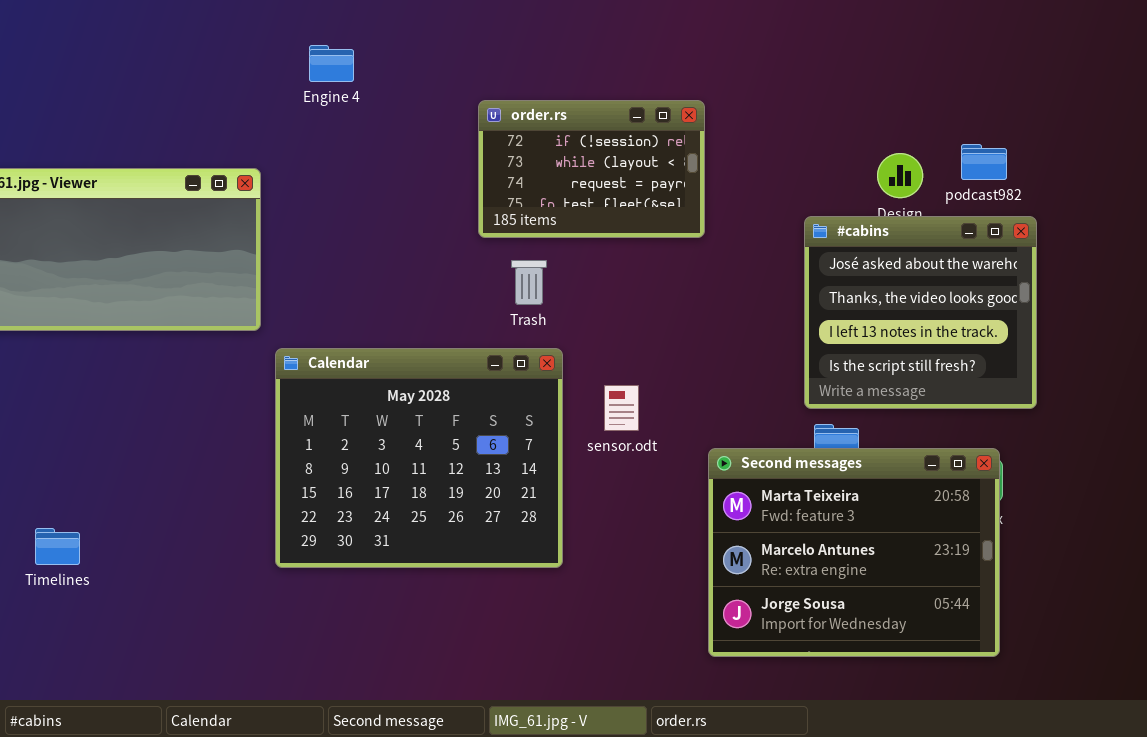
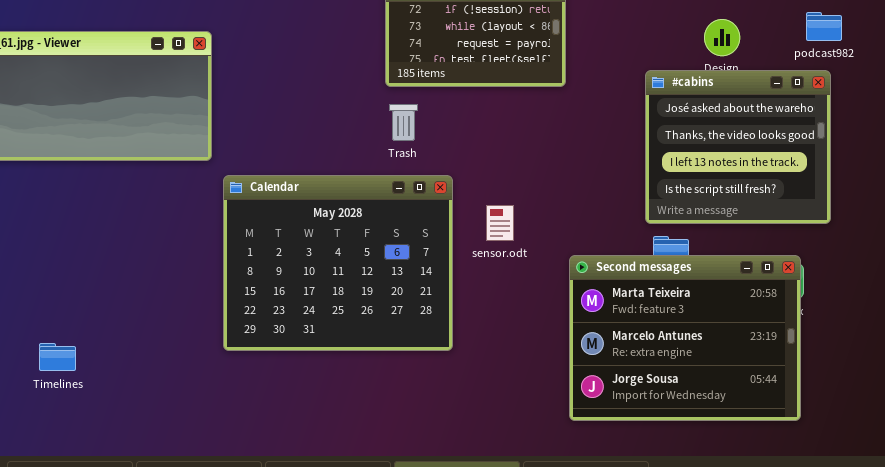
podcast982: [961,144,1007,180] -> [806,12,842,41], moved
Trash: [511,260,547,305] -> [389,104,418,141], moved
Timelines: [35,528,80,565] -> [39,343,76,371], moved

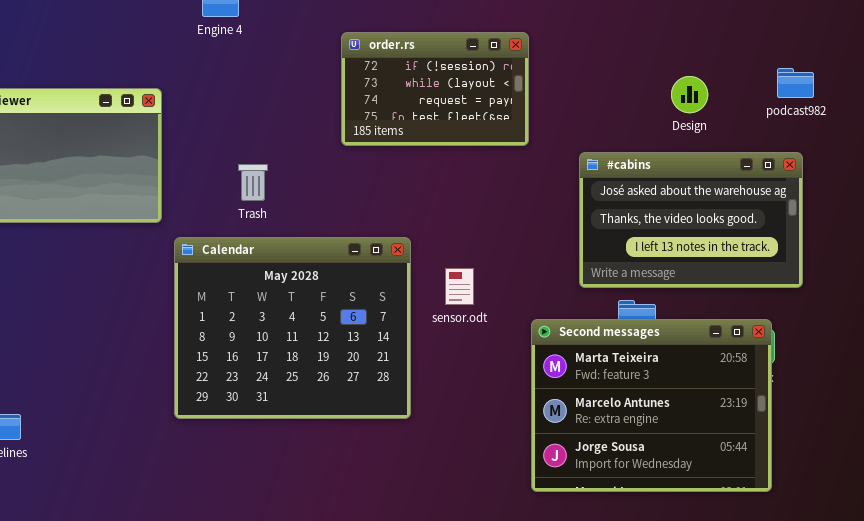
#cabins: [645,70,831,224] -> [579,152,803,288], resized
Trash: [389,104,418,141] -> [238,164,268,201], moved

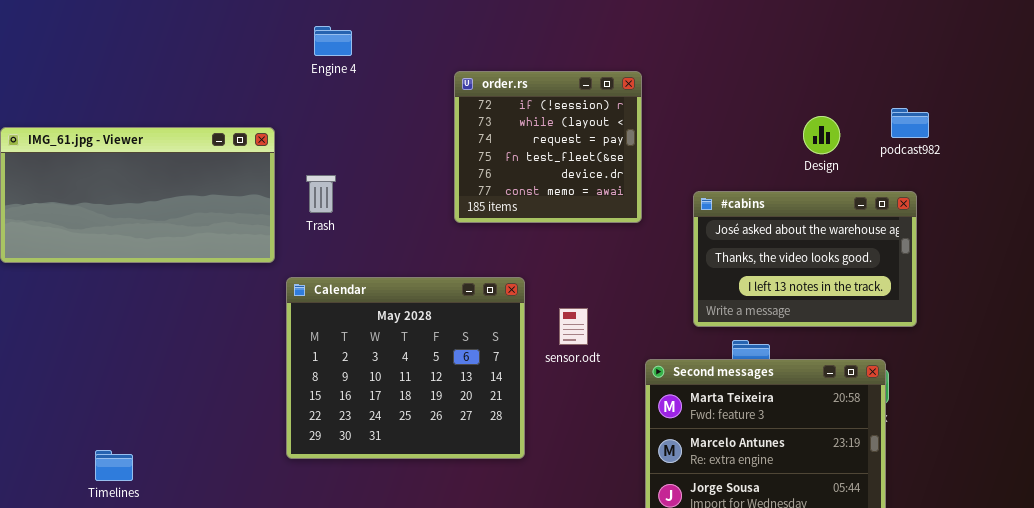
order.rs: [341,32,529,146] -> [454,71,642,223], resized
Design: [671,76,708,113] -> [803,116,840,154], moved
Trash: [238,164,268,201] -> [306,175,336,213], moved

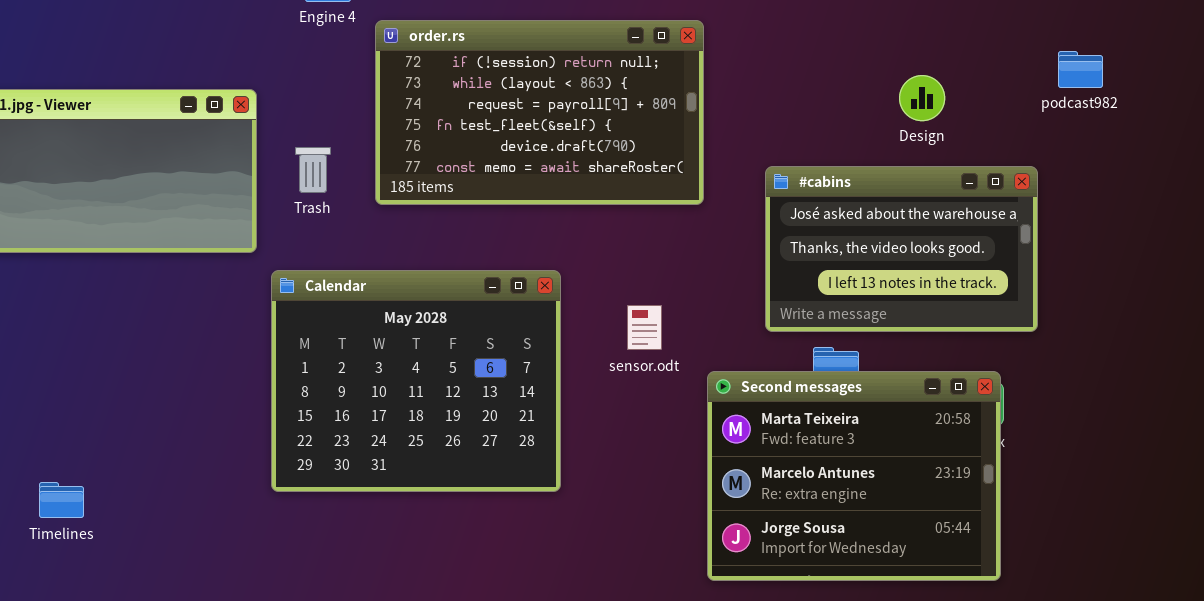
order.rs: [454,71,642,223] -> [375,20,704,205], resized
podcast982: [891,108,929,138] -> [1058,51,1103,88], moved
sensor.odt: [559,308,588,345] -> [627,305,662,350], moved

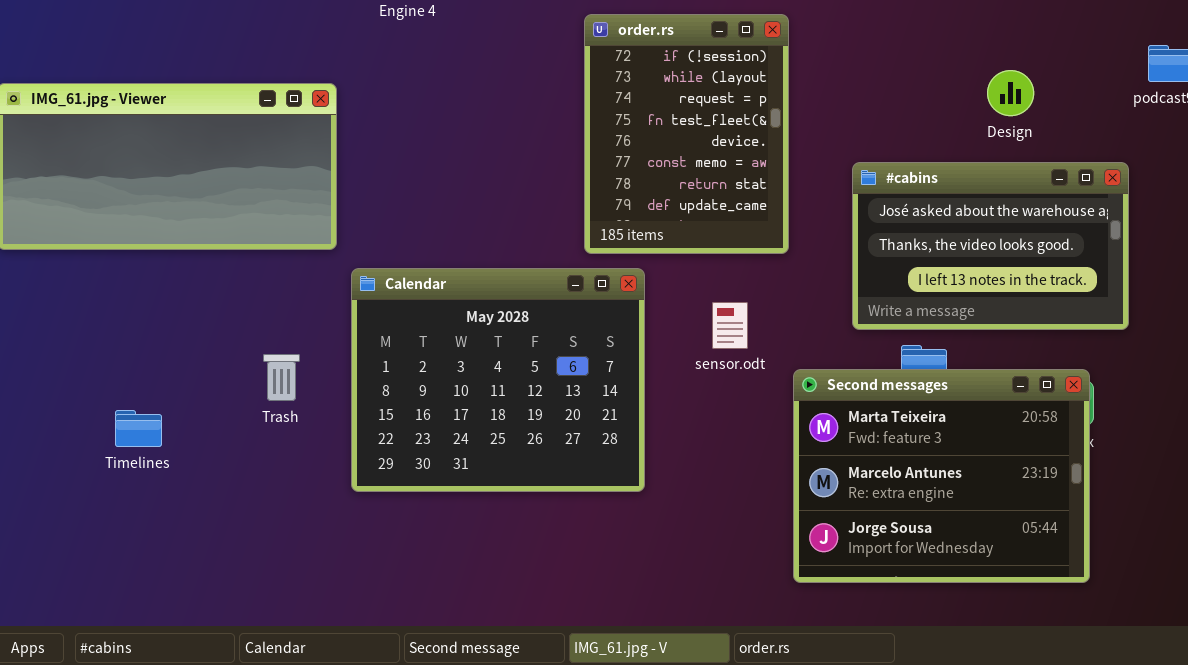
order.rs: [375,20,704,205] -> [584,14,789,254], resized
Trash: [295,147,331,193] -> [263,354,300,401], moved
Timelines: [39,482,84,518] -> [115,410,162,447], moved

